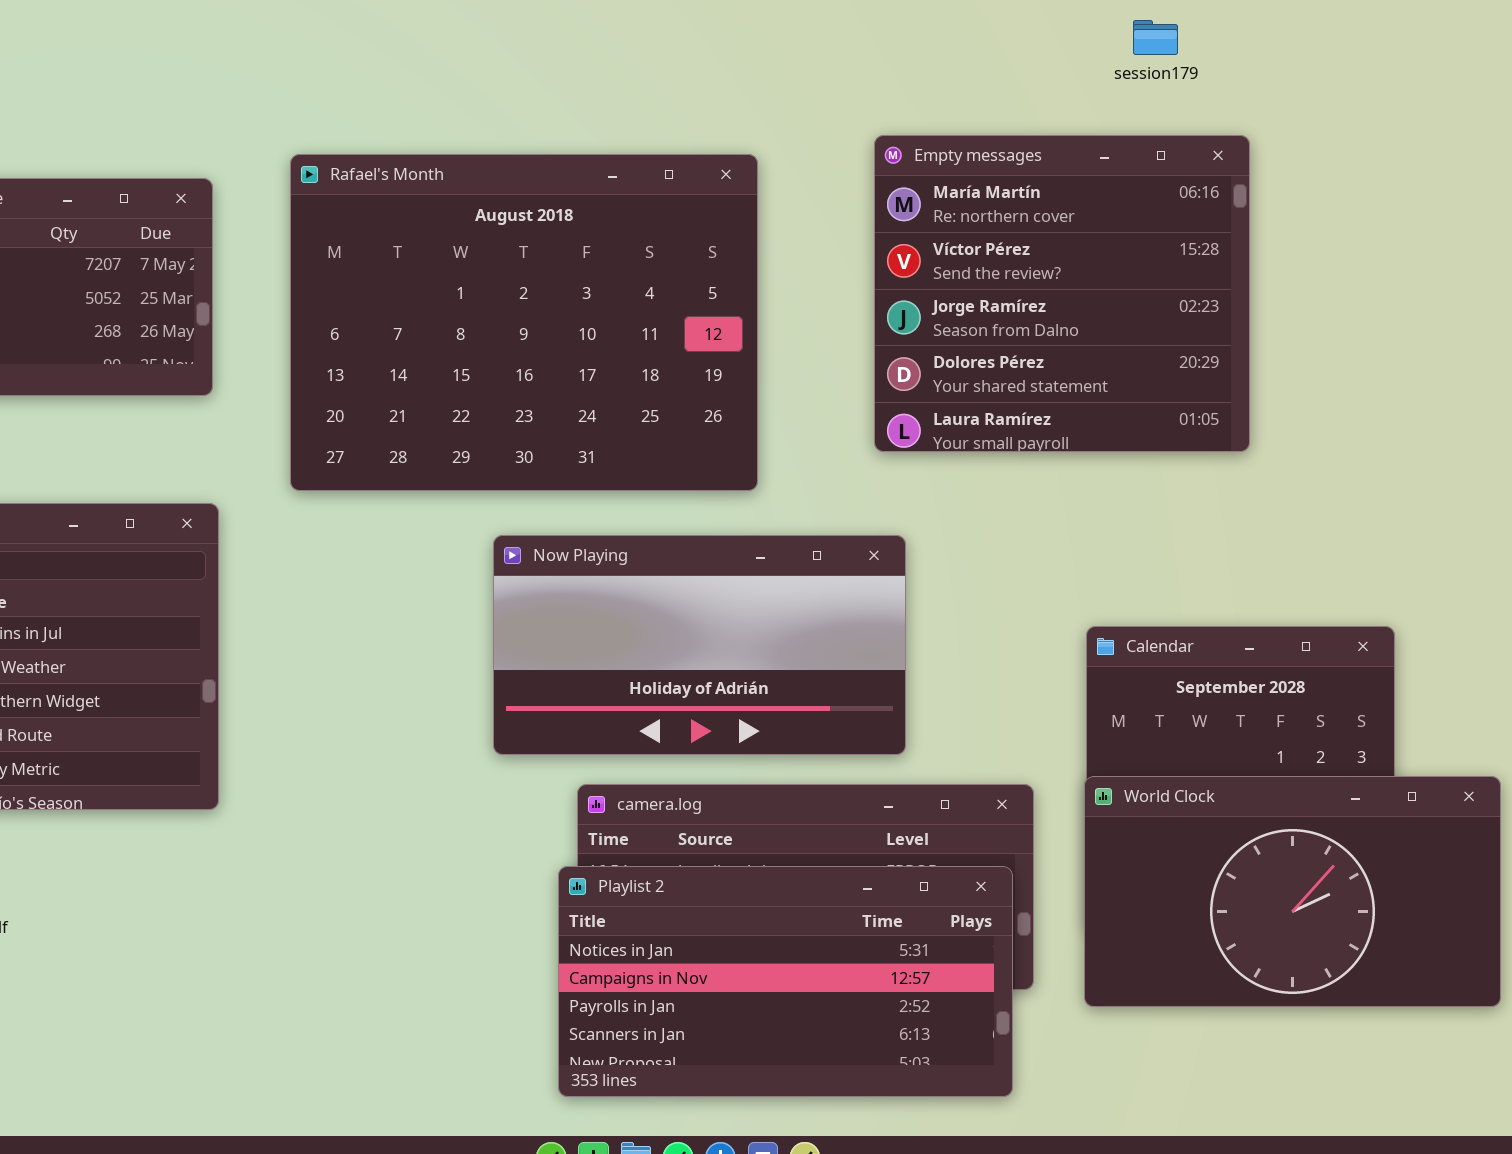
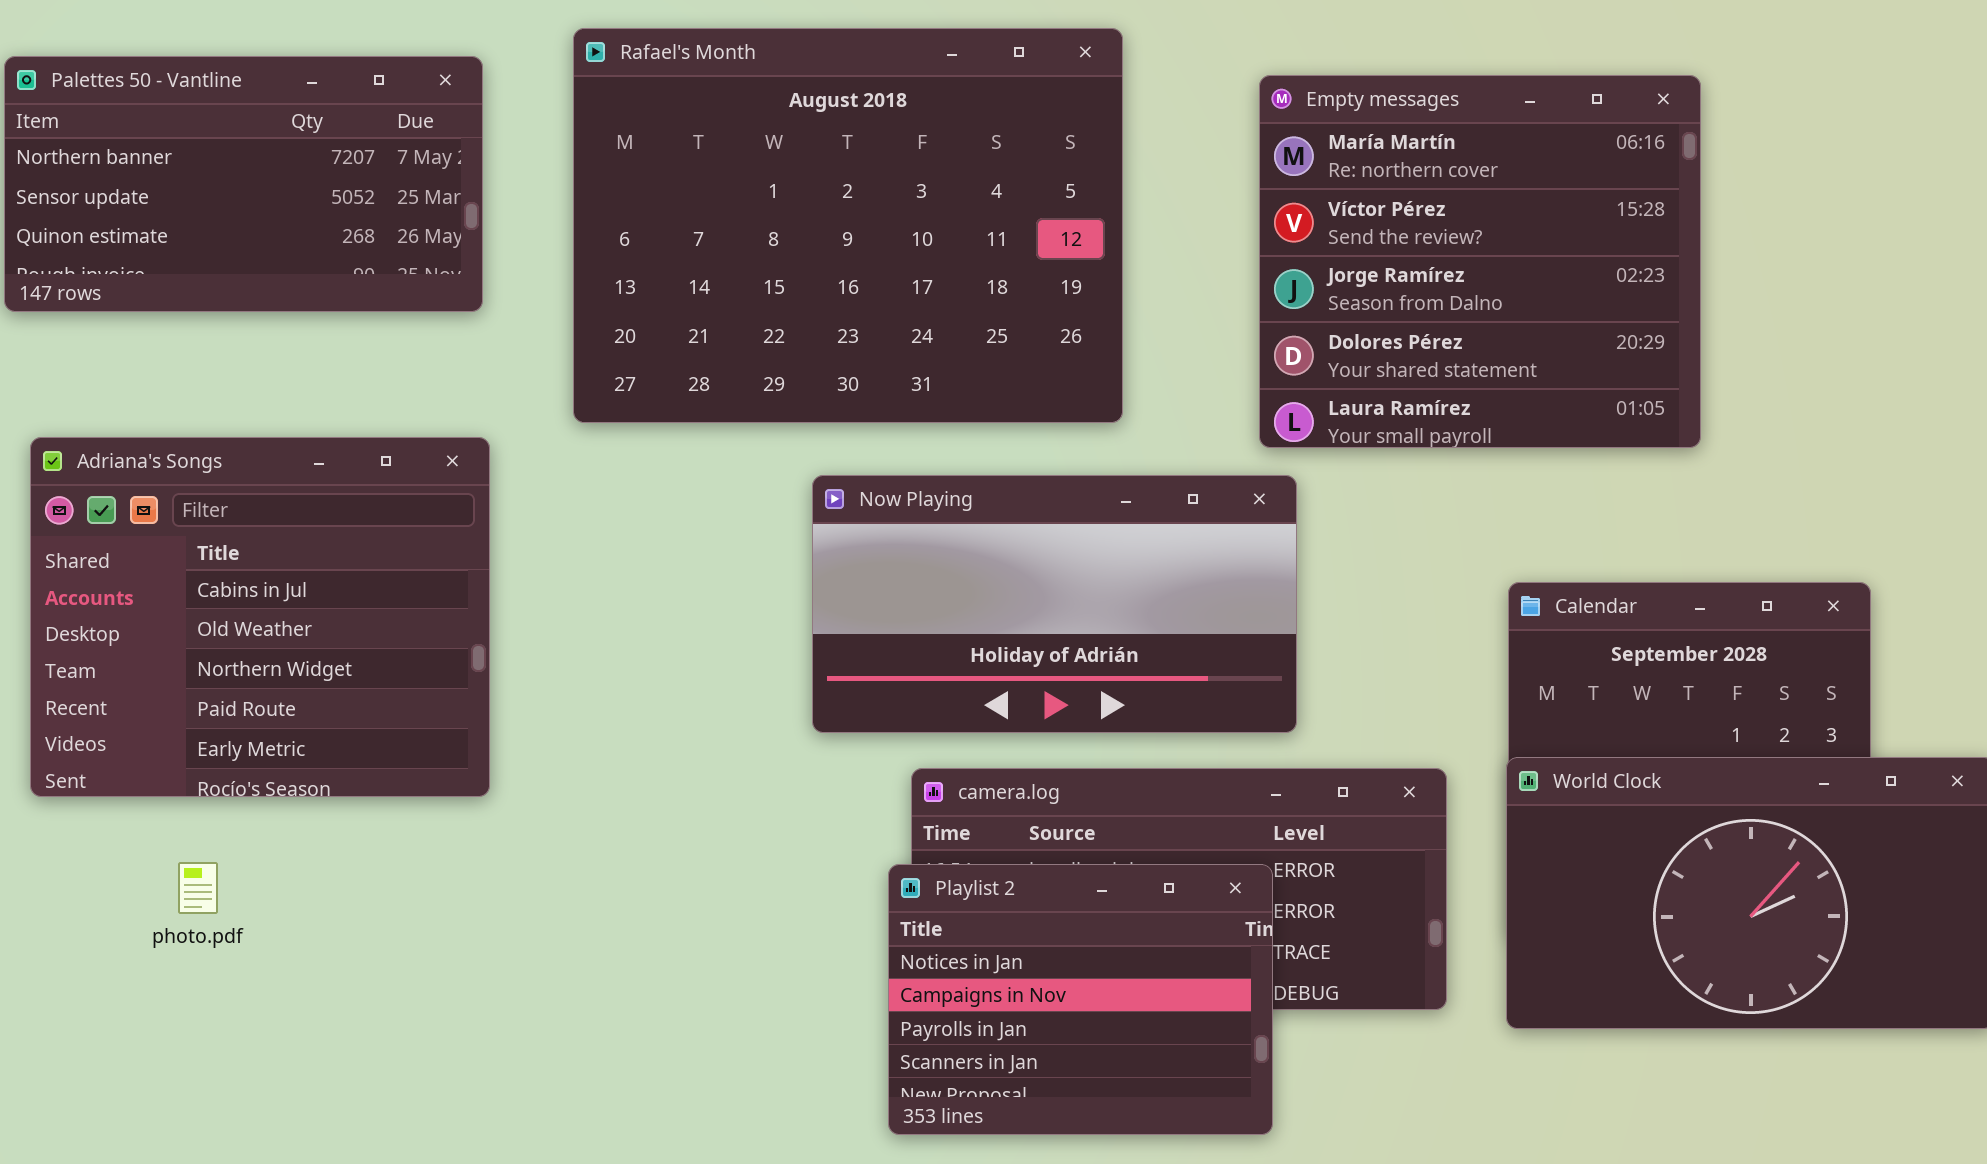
Empty messages: [874,135,1250,452] -> [1259,75,1701,448], moved
Playlist 2: [558,866,1013,1097] -> [888,864,1273,1135], resized

